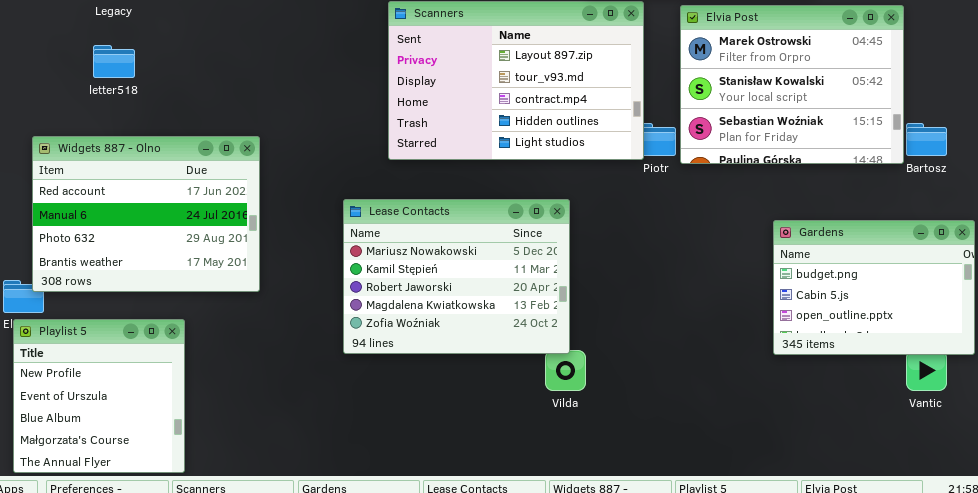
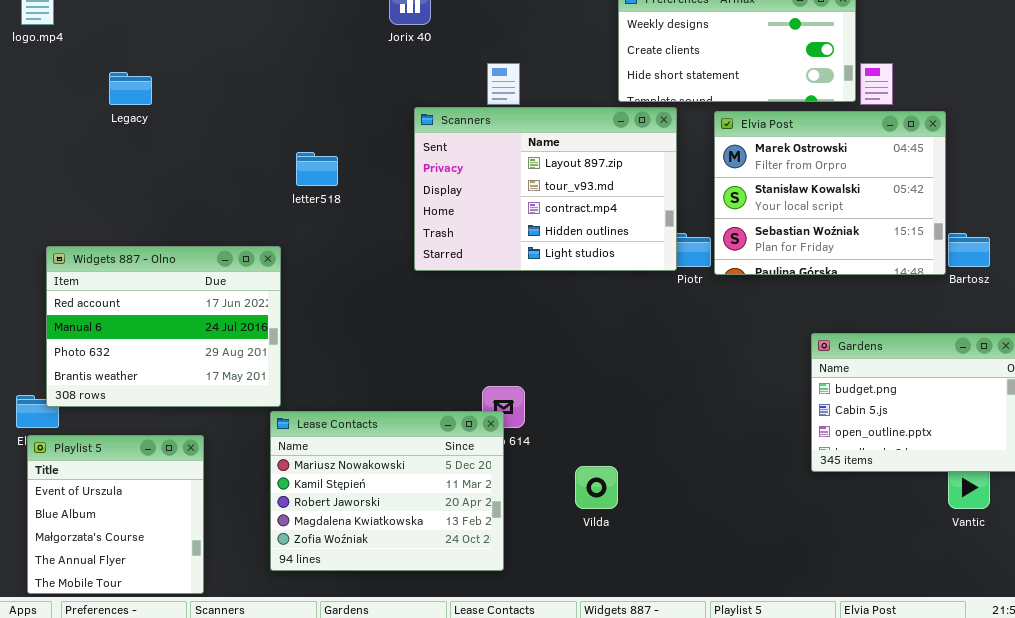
letter518: [93,45,135,78] -> [296,152,338,186], moved
Lease Contacts: [343,199,570,354] -> [270,411,504,571], moved
Playlist 5: [13,319,185,473] -> [27,435,204,594], scrolled down 1 row

